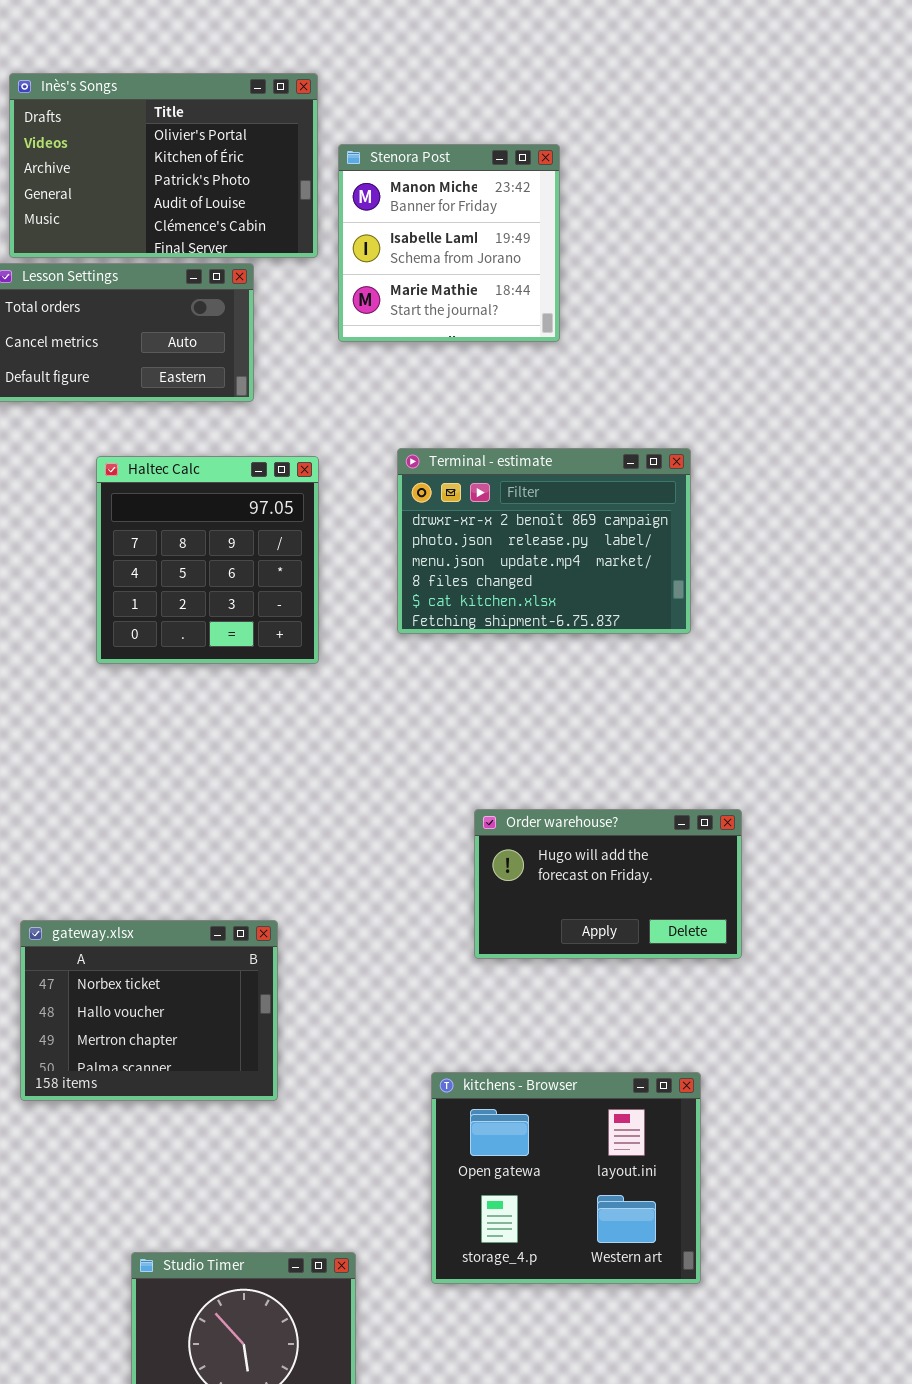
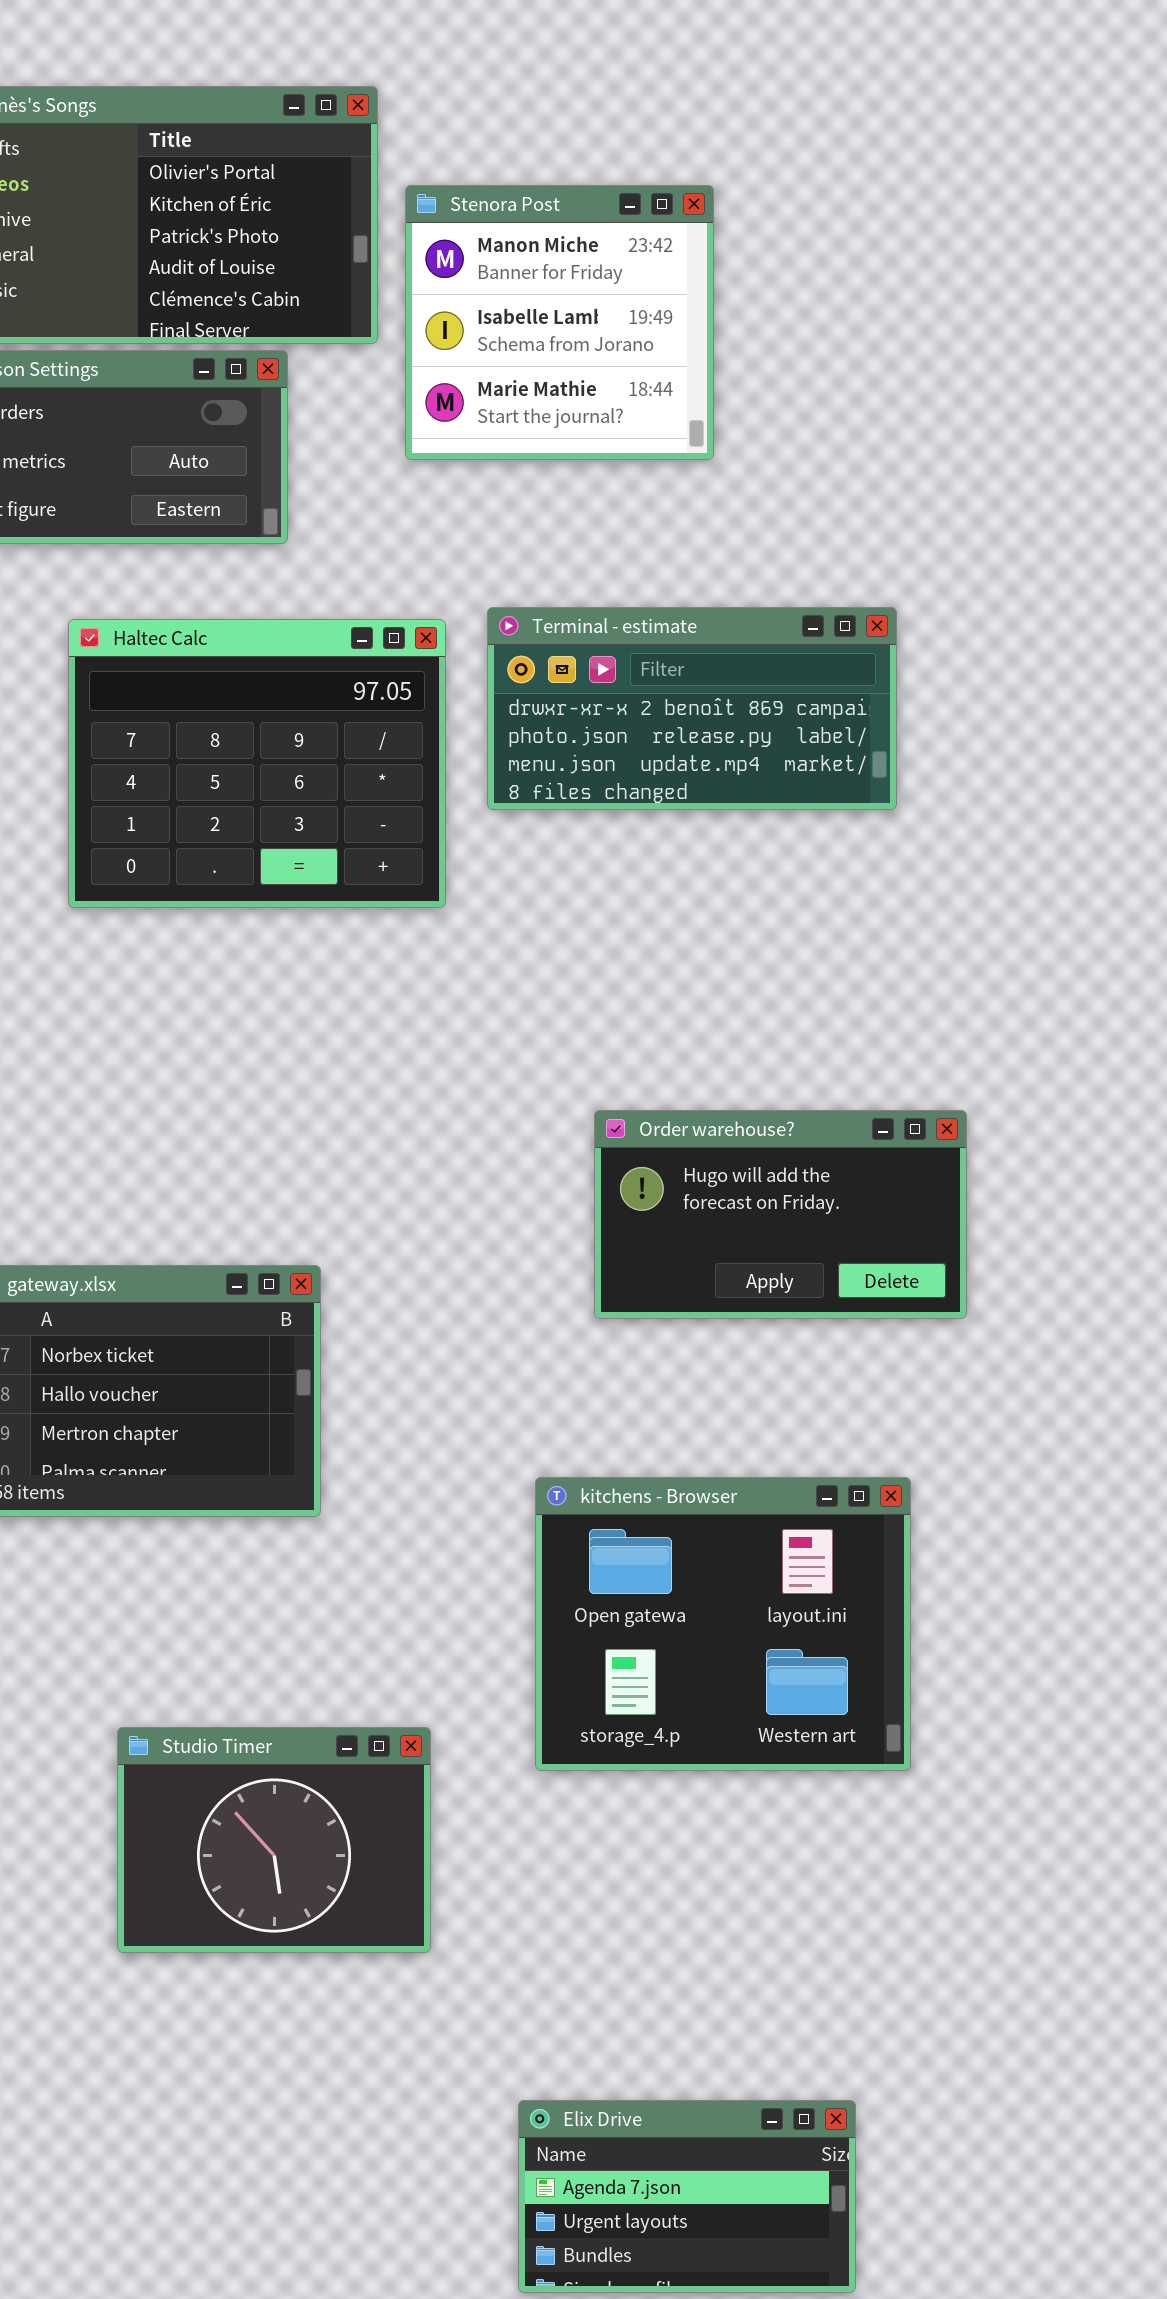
Terminal - estimate: [397,448,691,634] -> [487,607,897,810], resized
Haltec Calc: [96,456,319,664] -> [68,619,446,908], resized

